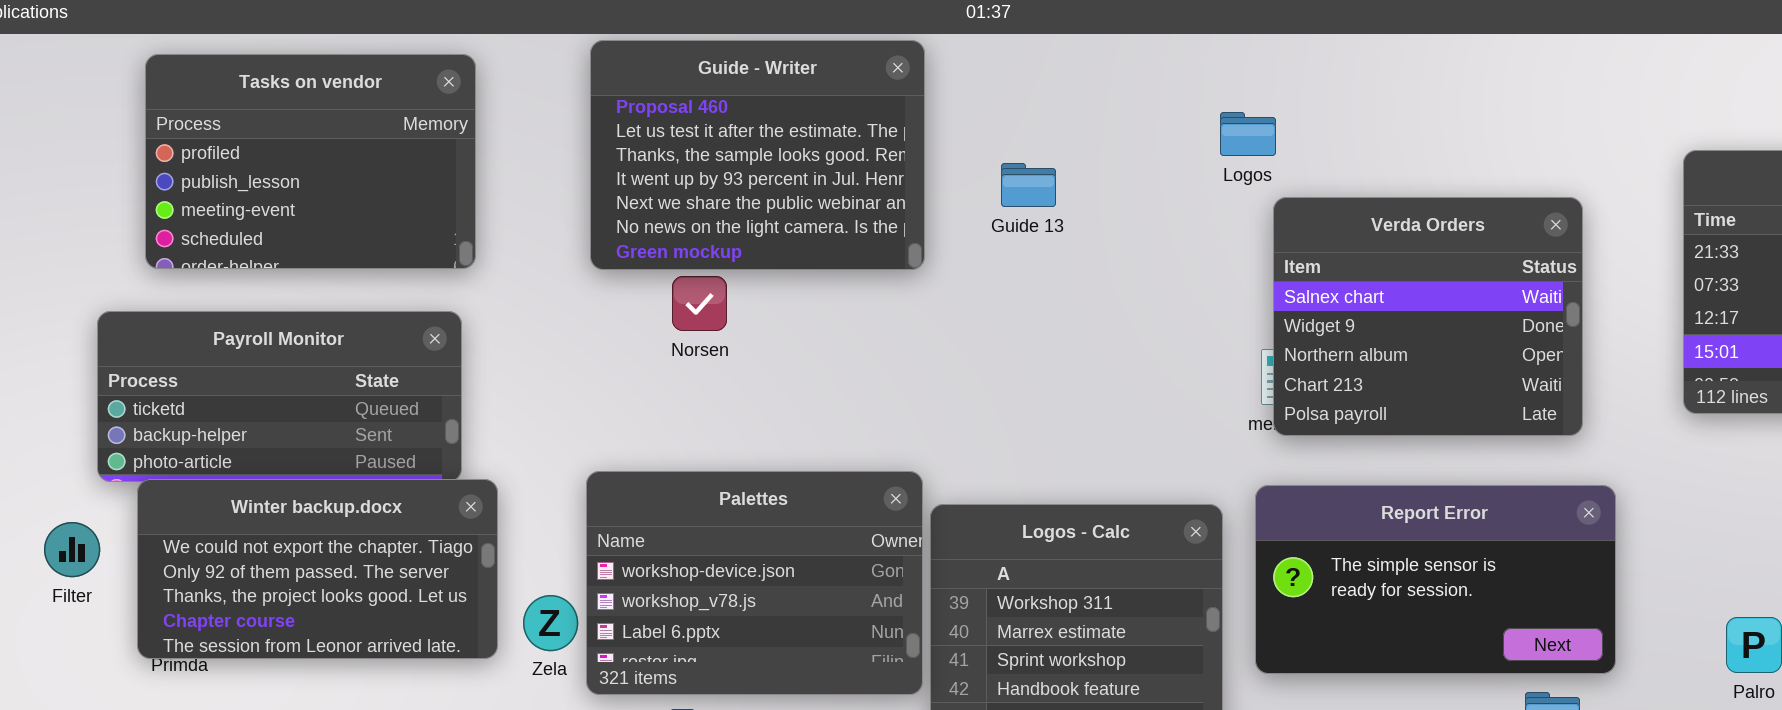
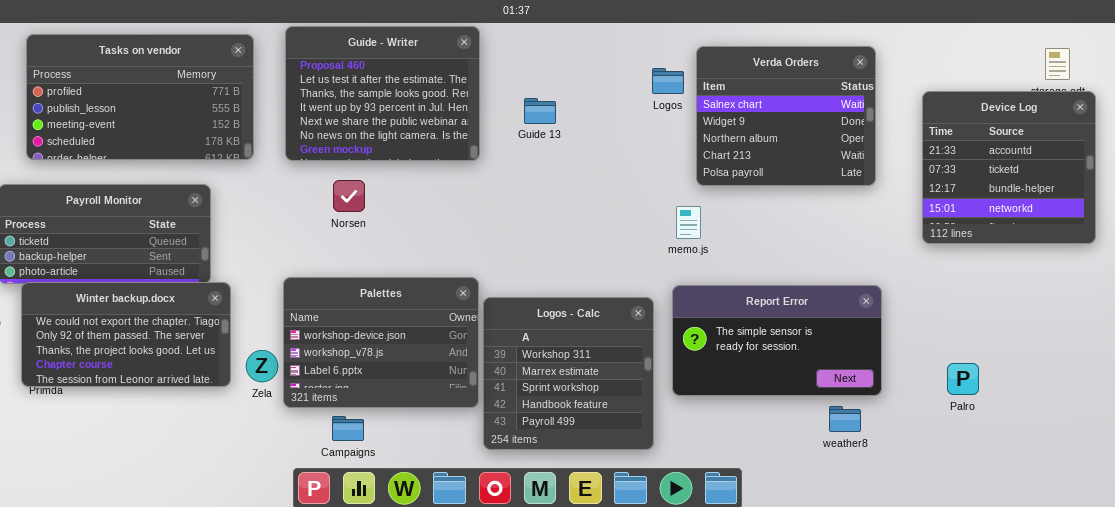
Tasks on vendor: [145,54,476,269] -> [26,34,254,160], resized
Verda Orders: [1273,197,1583,436] -> [696,46,876,186], moved
Norsen: [672,276,727,331] -> [333,180,365,212], moved

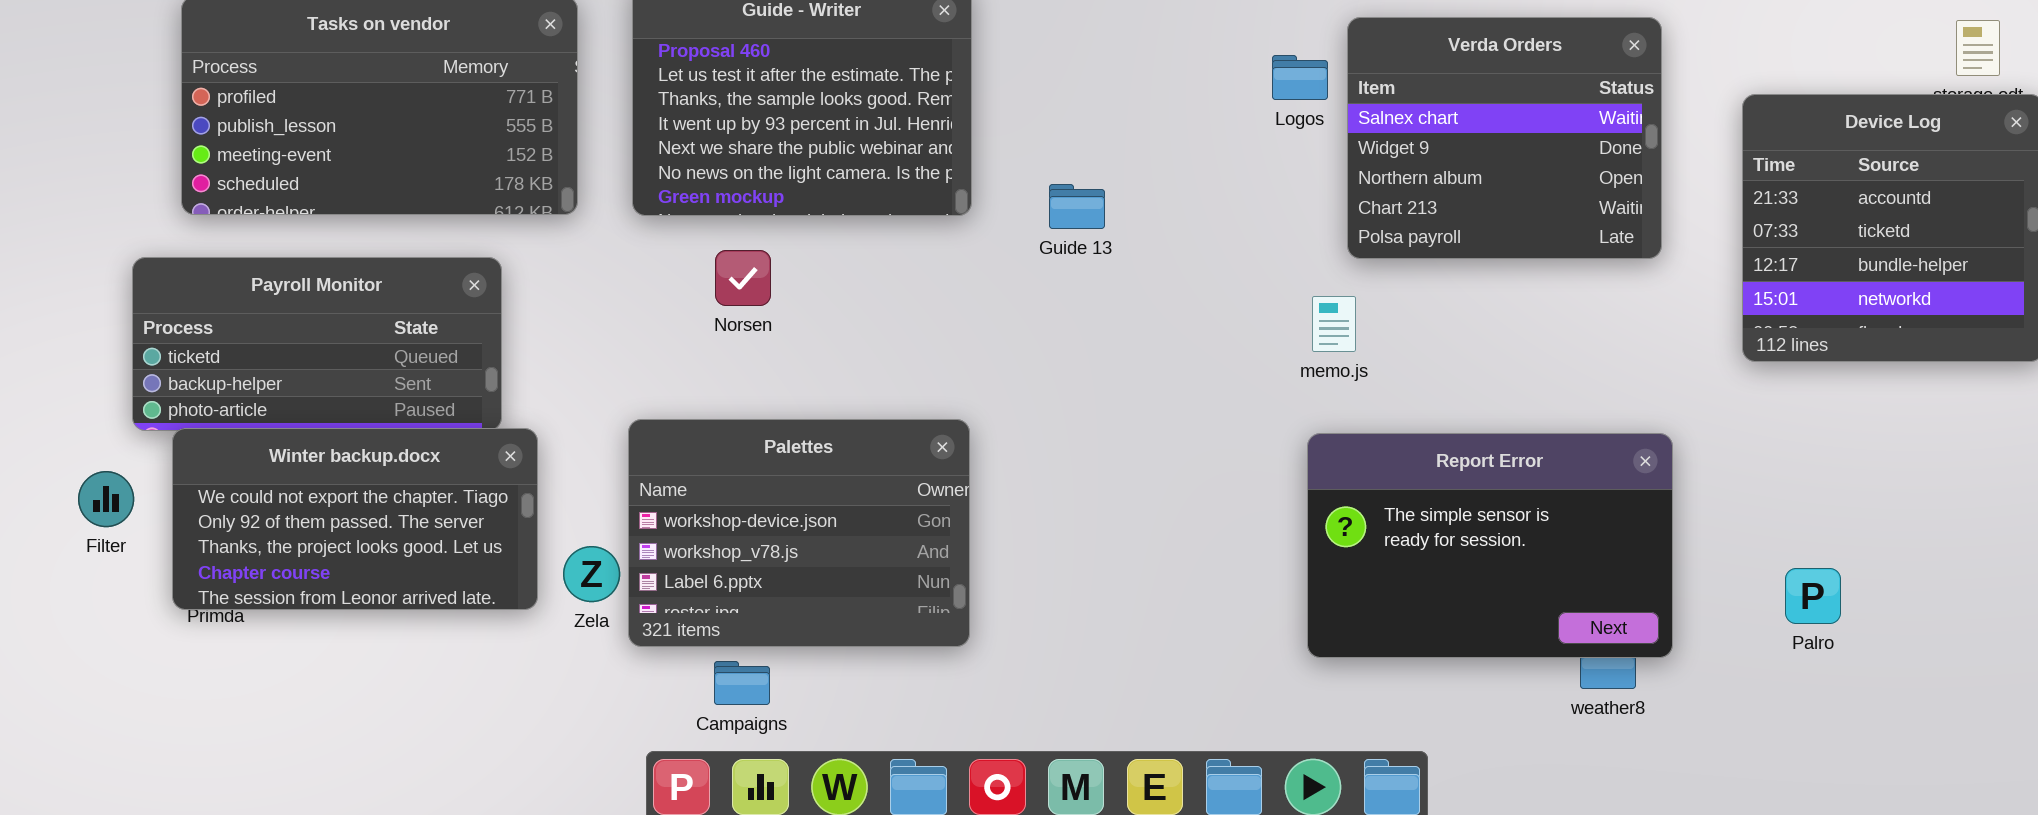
Guide 13: [524,98,556,124] -> [1049,184,1105,229], moved
Report Error: [672,285,882,396] -> [1307,433,1673,658], resized
Logos - Calc: [483,297,654,450] -> none, closed

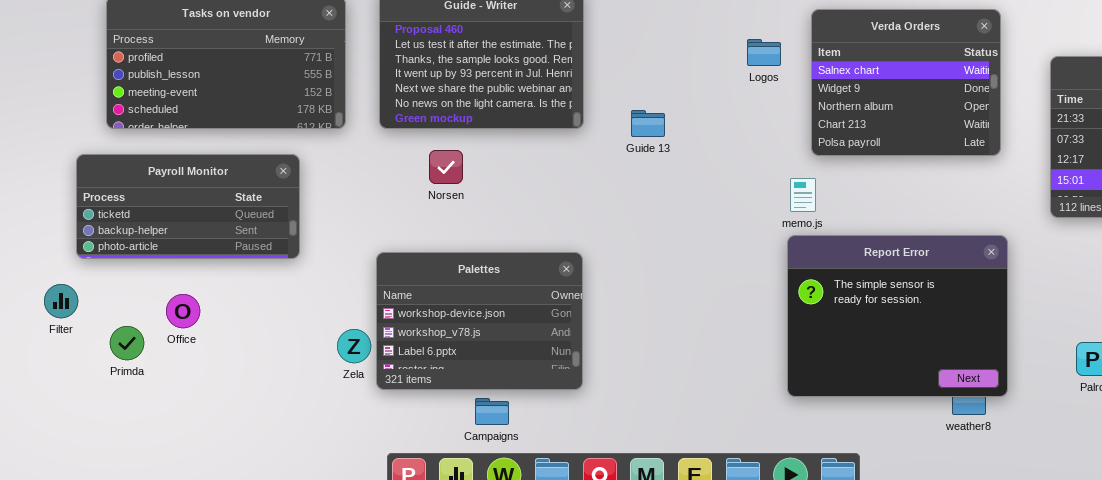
Logos: [1272,55,1328,100] -> [747,39,781,66], moved
Winter backup.docx: [172,428,538,610] -> none, closed
Report Error: [1307,433,1673,658] -> [787,235,1008,397], resized
Campaigns: [714,661,770,705] -> [475,398,509,425], moved

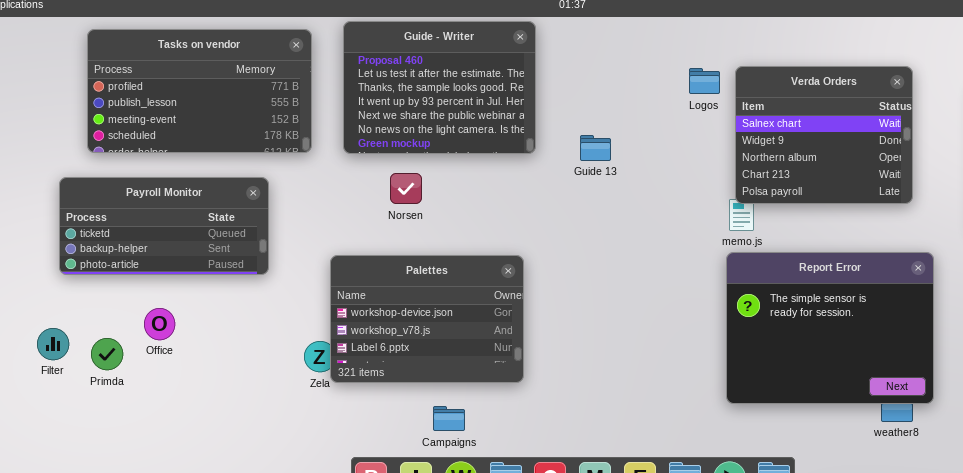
Verda Orders: [811,9,1001,156] -> [735,66,913,204], moved
Palettes: [376,252,583,390] -> [330,255,524,383], moved
Filter: [44,284,78,318] -> [37,328,69,360], moved

